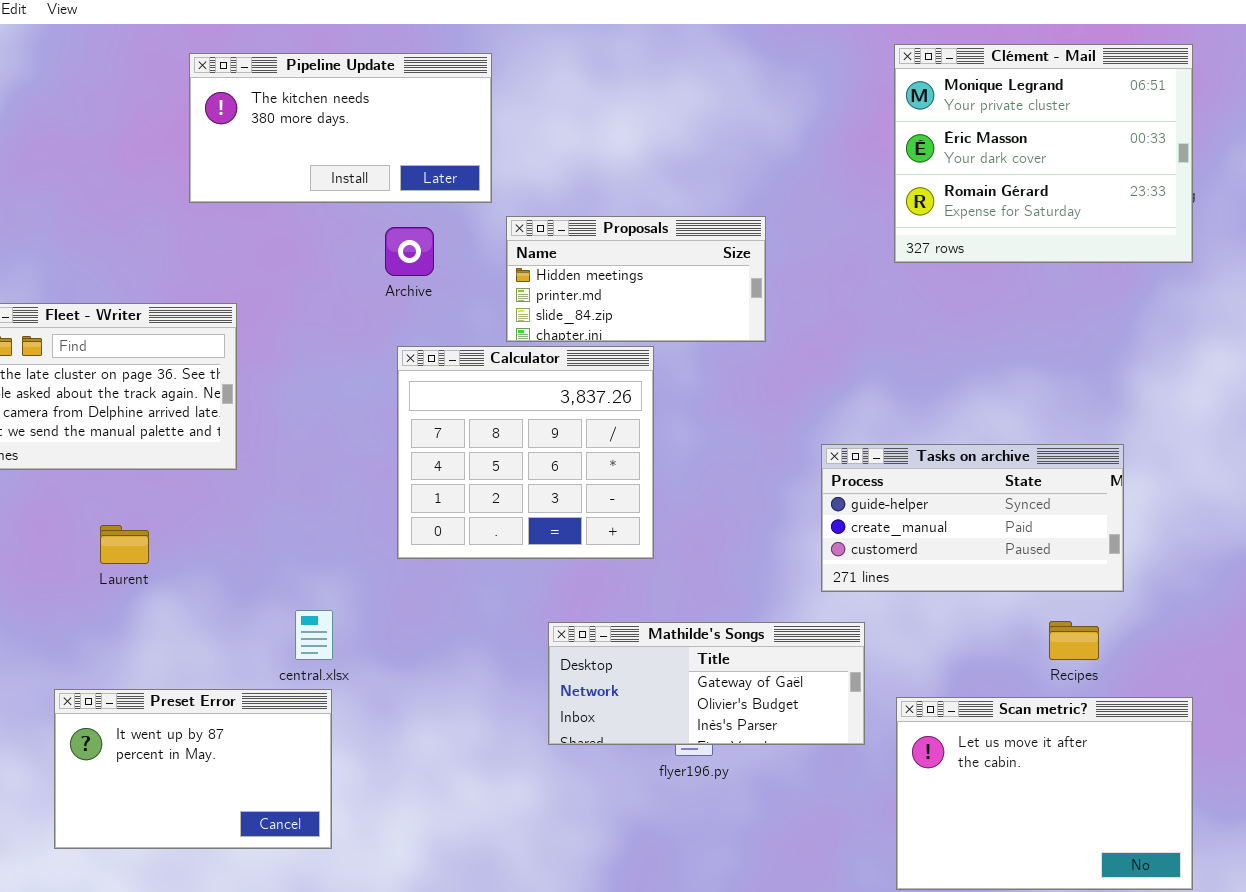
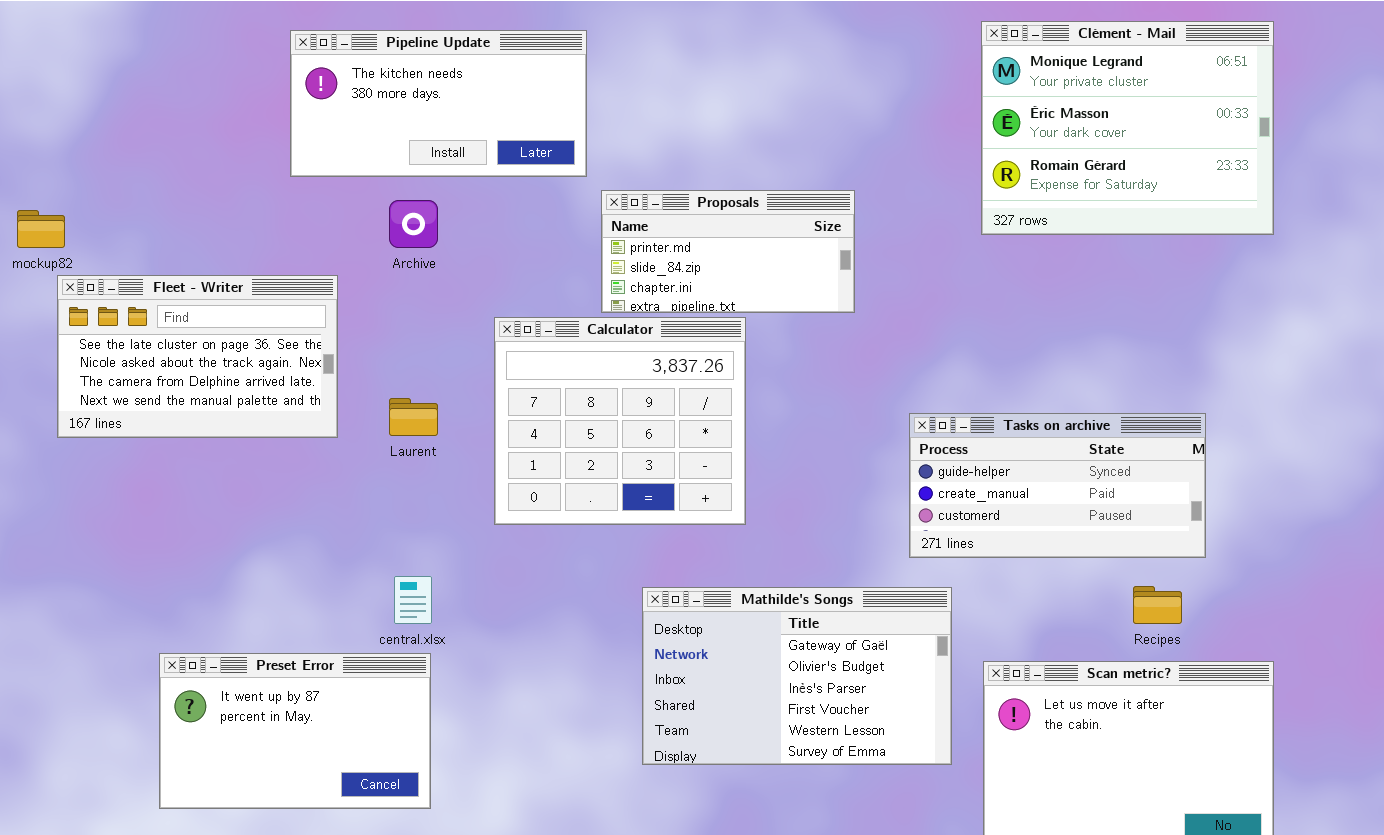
Proposals: [506,216,766,342] -> [601,190,855,313], scrolled down 1 row
Archive: [385,227,434,276] -> [389,200,438,248], moved
Laurent: [100,525,149,564] -> [389,398,438,436], moved
Mathilde's Songs: [548,622,865,745] -> [642,587,952,765], resized

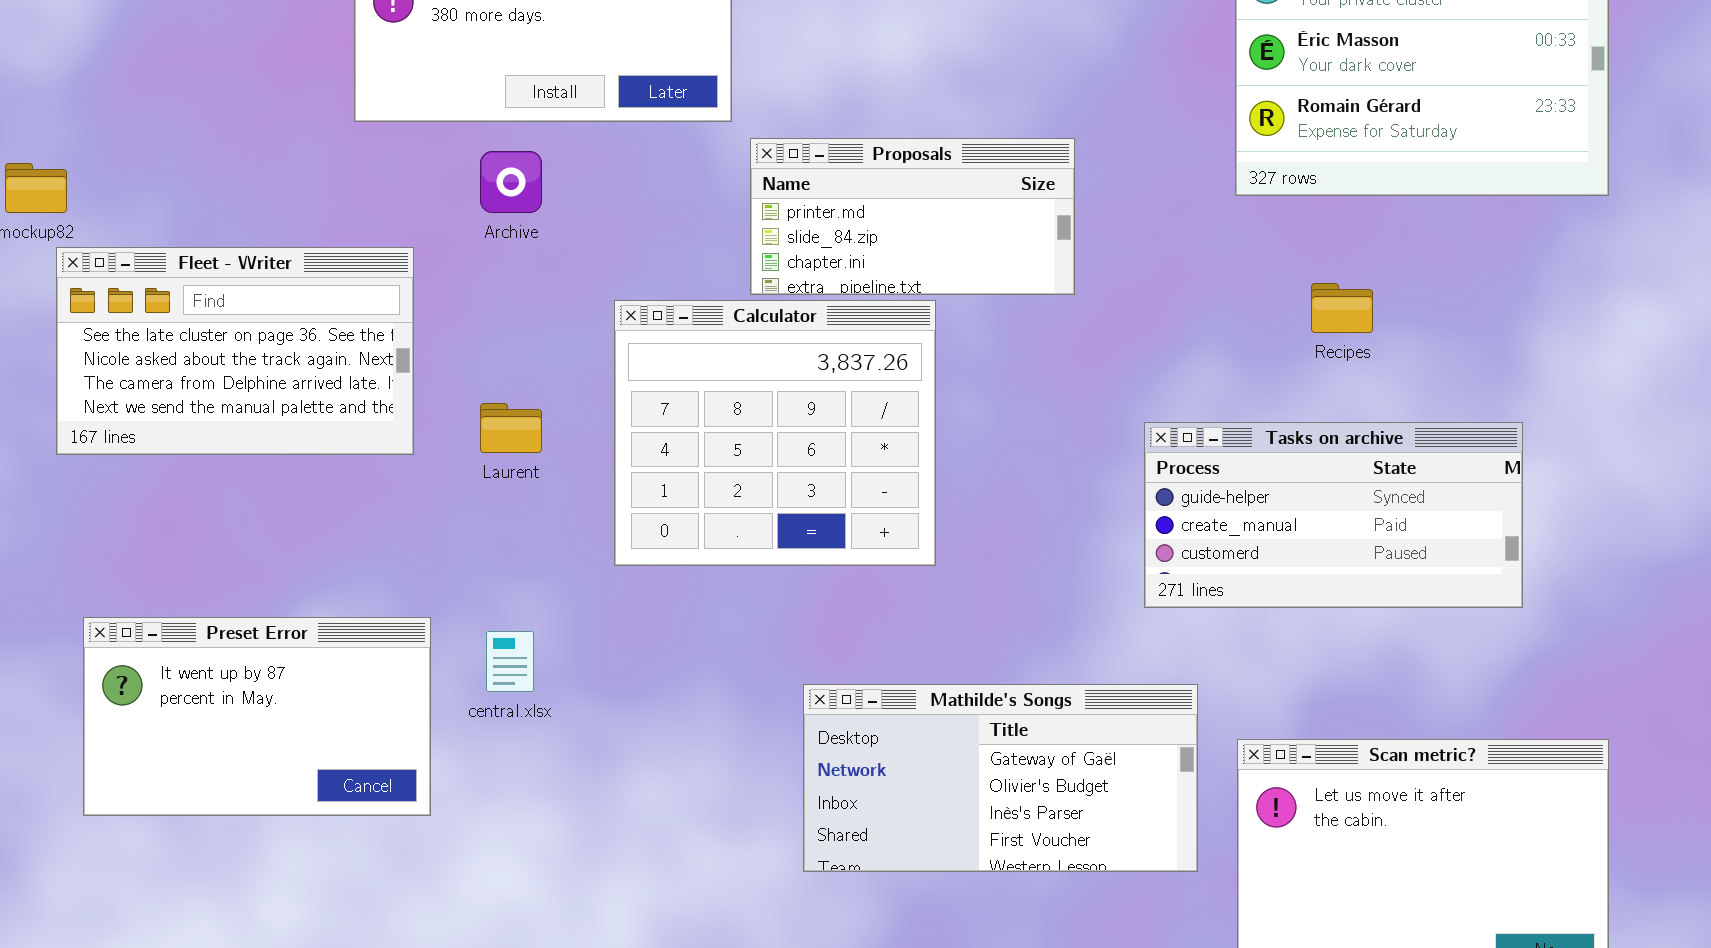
Recipes: [1133,586,1182,624] -> [1311,283,1373,333], moved
Mathilde's Songs: [642,587,952,765] -> [803,684,1198,872], resized
Preset Error: [159,653,431,809] -> [83,617,431,816], moved

